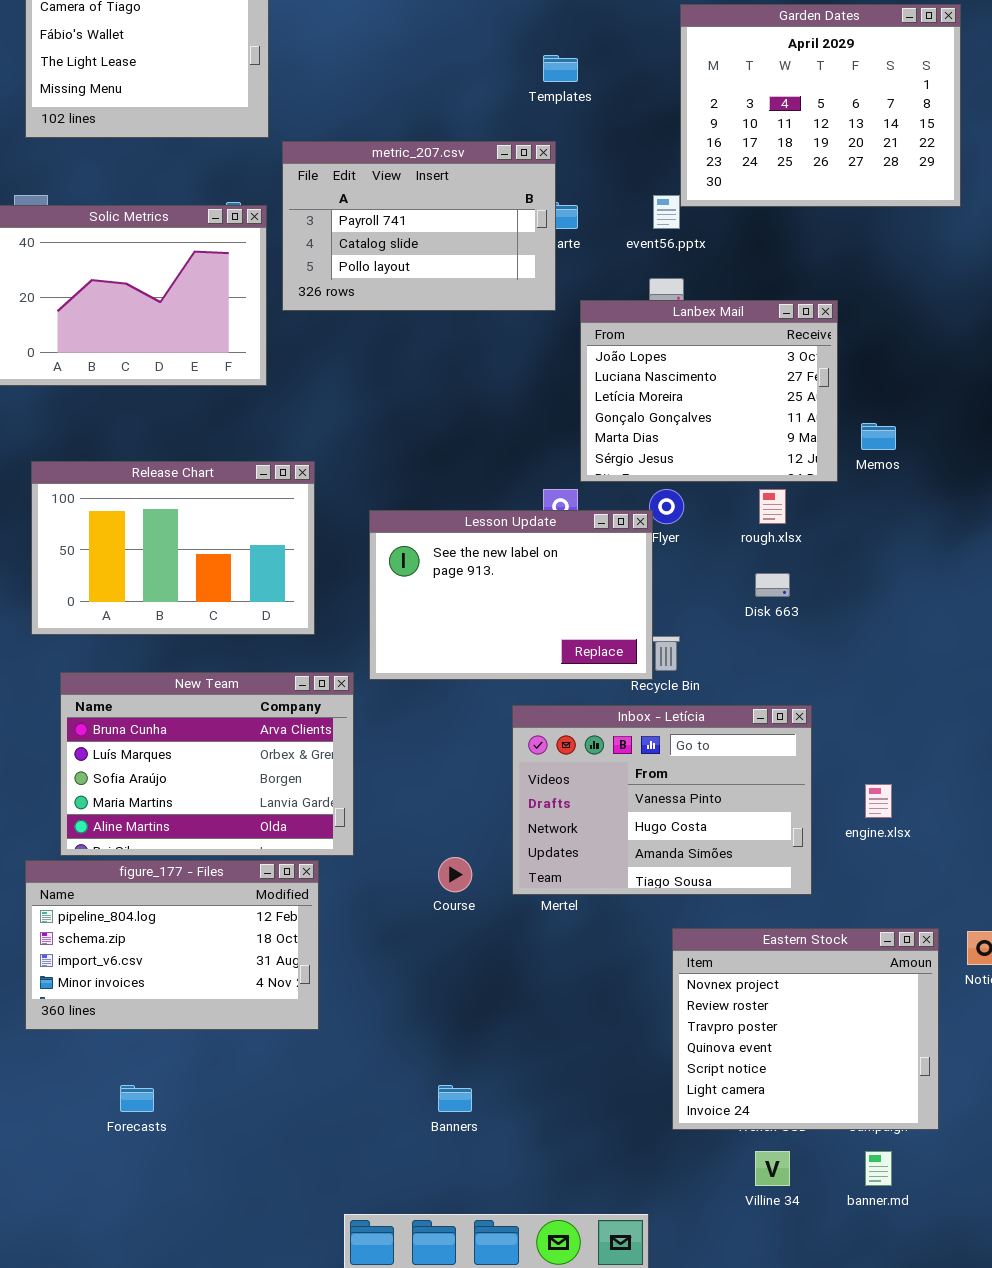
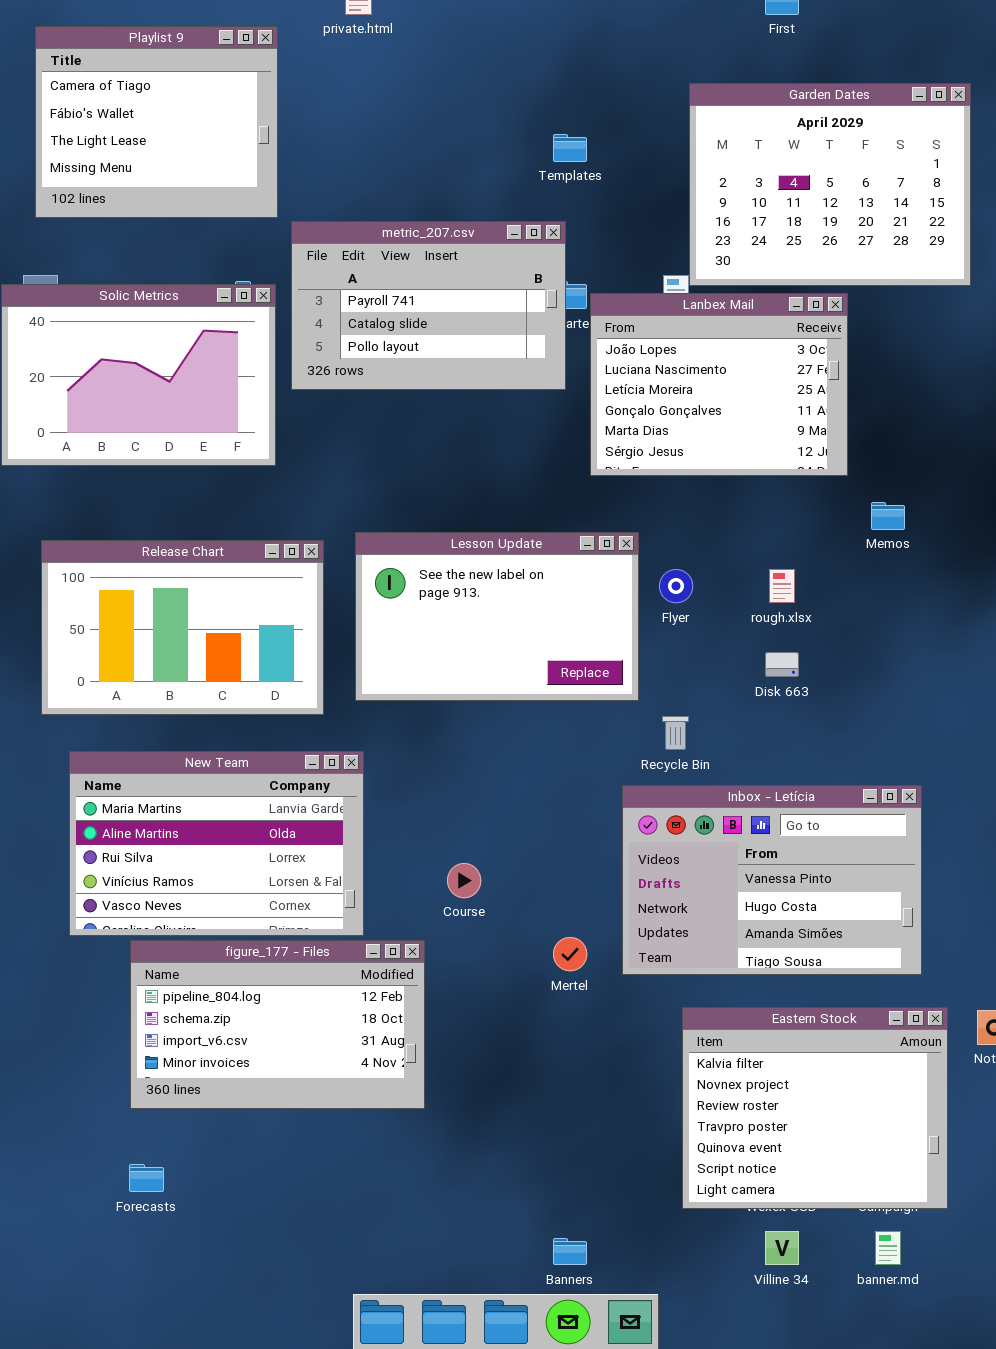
Lanbex Mail: [580,300,838,482] -> [590,293,848,476], moved
Lesson Update: [369,510,653,680] -> [355,532,639,701], moved
New Team: [60,672,354,856] -> [69,751,364,936], scrolled down 3 rows
Inbox - Letícia: [512,705,812,895] -> [622,785,922,975], moved
Course: [438,857,472,892] -> [447,863,481,898], moved
figure_177 - Files: [25,860,319,1030] -> [130,940,425,1109], moved
Eastern Stock: [672,928,939,1130] -> [682,1007,948,1209], scrolled up 1 row
Banners: [438,1085,472,1112] -> [553,1238,587,1265], moved

